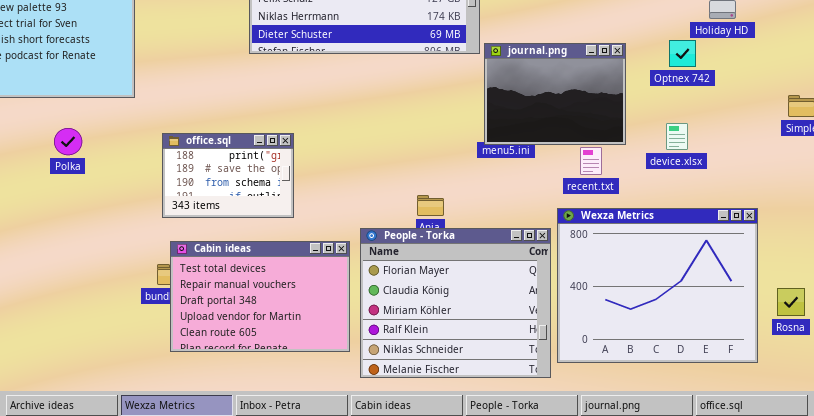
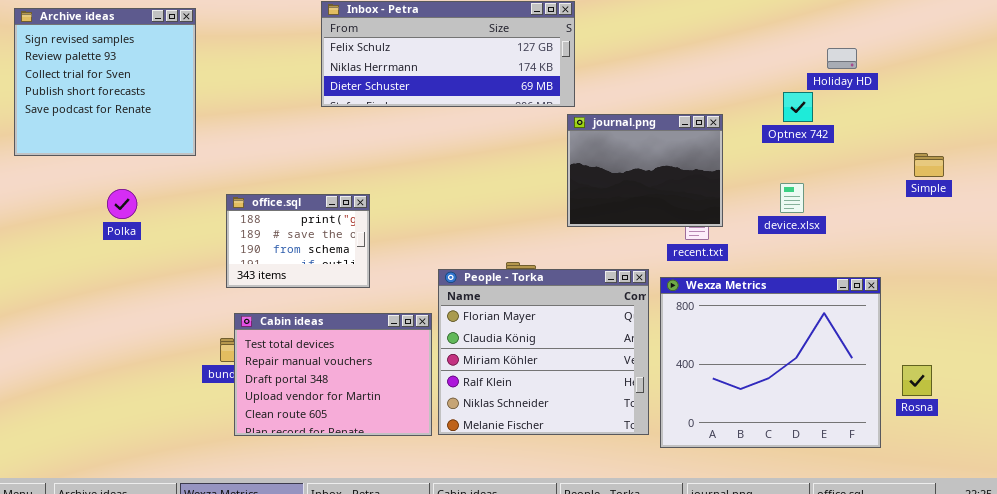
journal.png: [484,43,626,145] -> [567,114,723,227], moved
People - Torka: [360,228,551,378] -> [438,269,649,435], moved

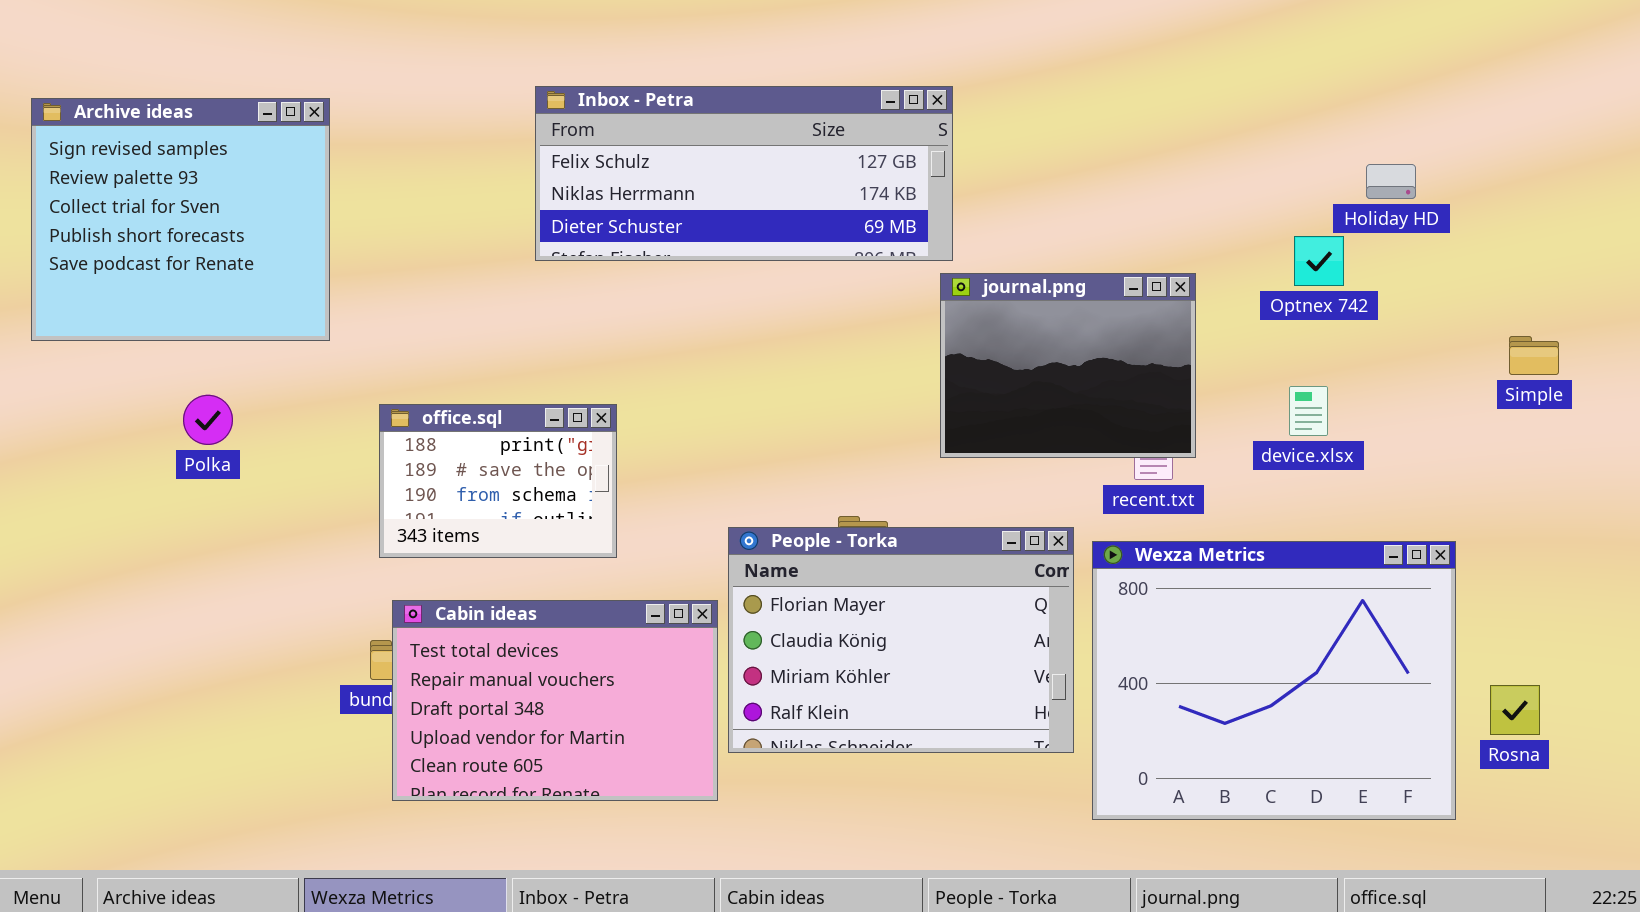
People - Torka: [438,269,649,435] -> [728,527,1074,753], resized

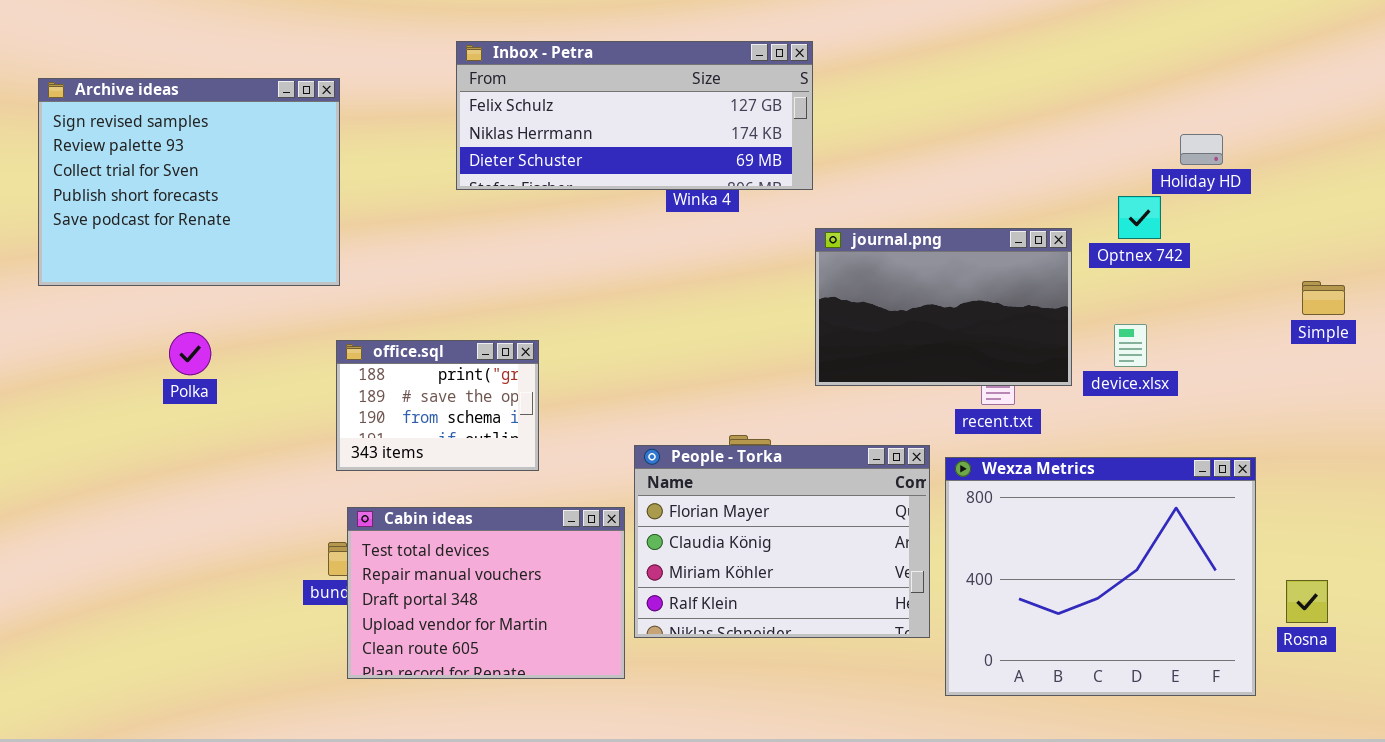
Inbox - Petra: [535,86,953,261] -> [456,41,813,190], moved
Archive ideas: [31,98,330,341] -> [38,78,340,286], resized
journal.png: [940,273,1196,458] -> [815,228,1072,386], resized

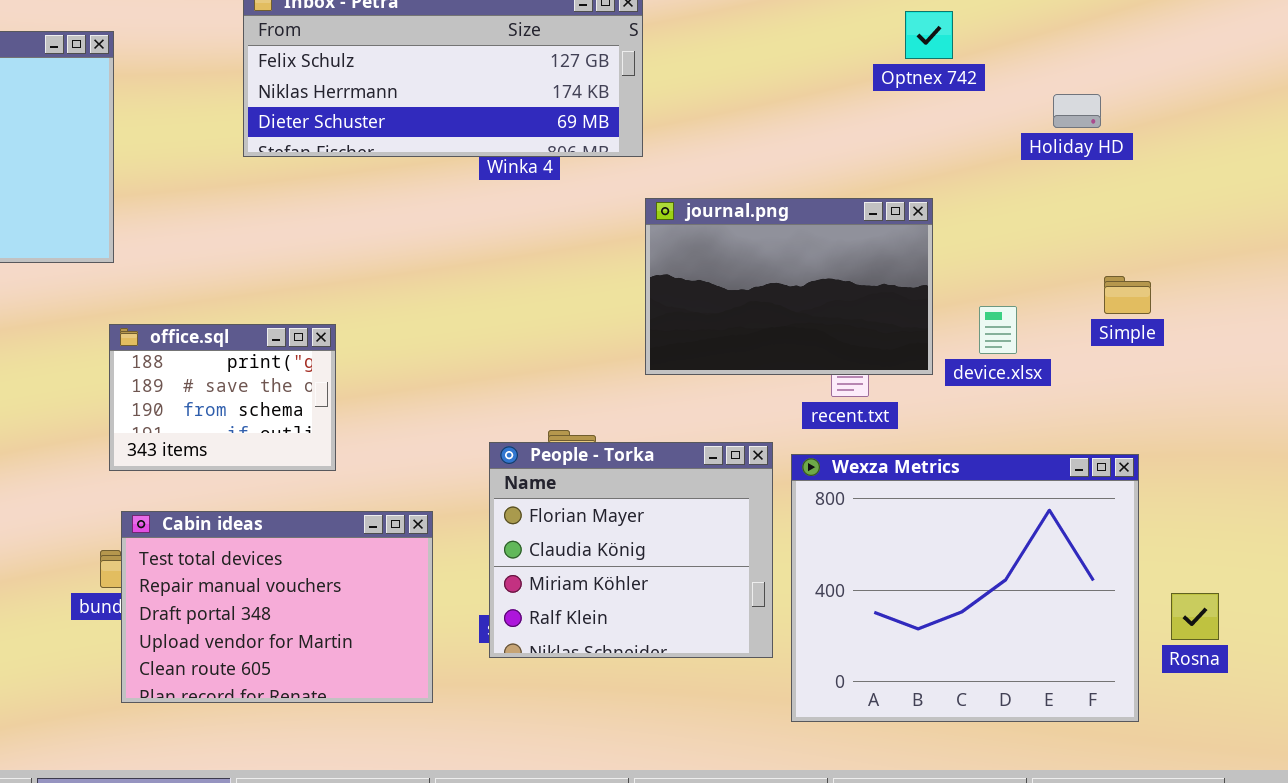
Optnex 742: [1118,196,1161,239] -> [905,11,953,59], moved
Simple: [1302,281,1345,315] -> [1104,276,1151,314], moved
People - Torka: [634,445,930,638] -> [489,442,773,658], resized

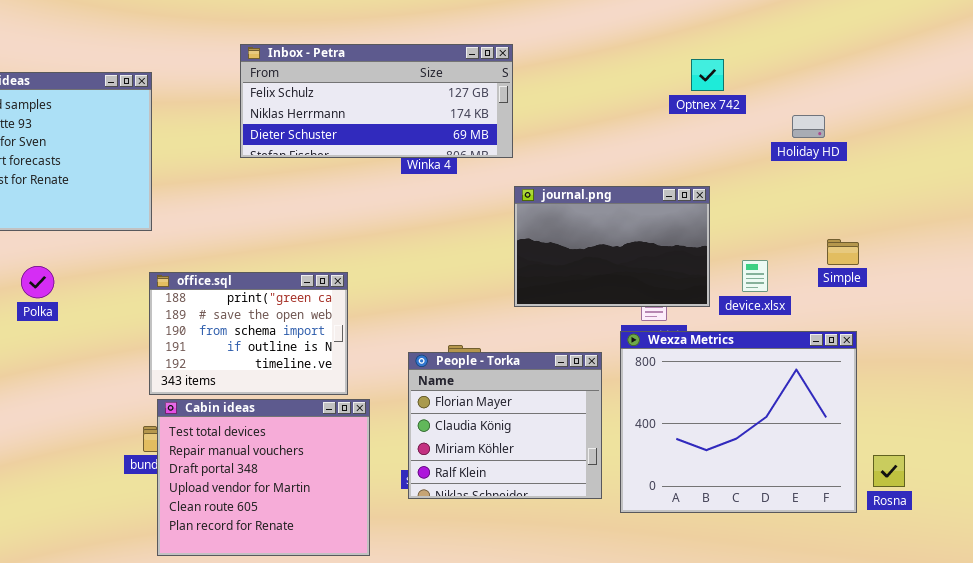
office.sql: [109,324,336,471] -> [149,272,348,395], resized
Wexza Metrics: [791,454,1139,722] -> [620,331,857,513], moved
Cabin ideas: [121,511,433,703] -> [157,399,370,556], resized

